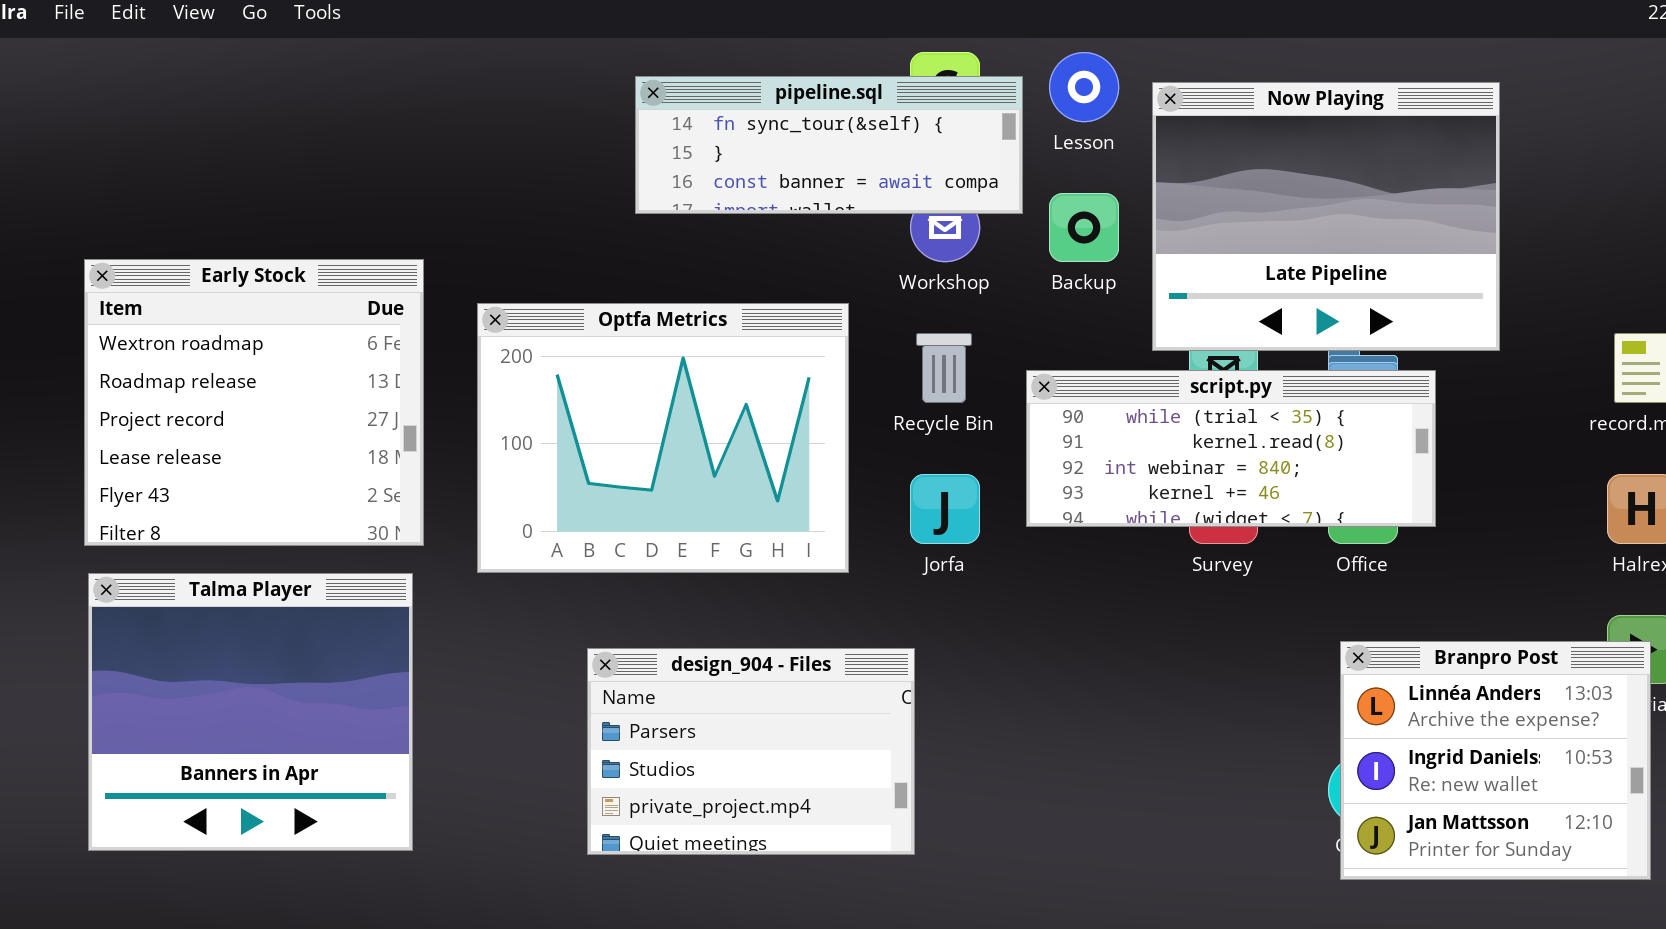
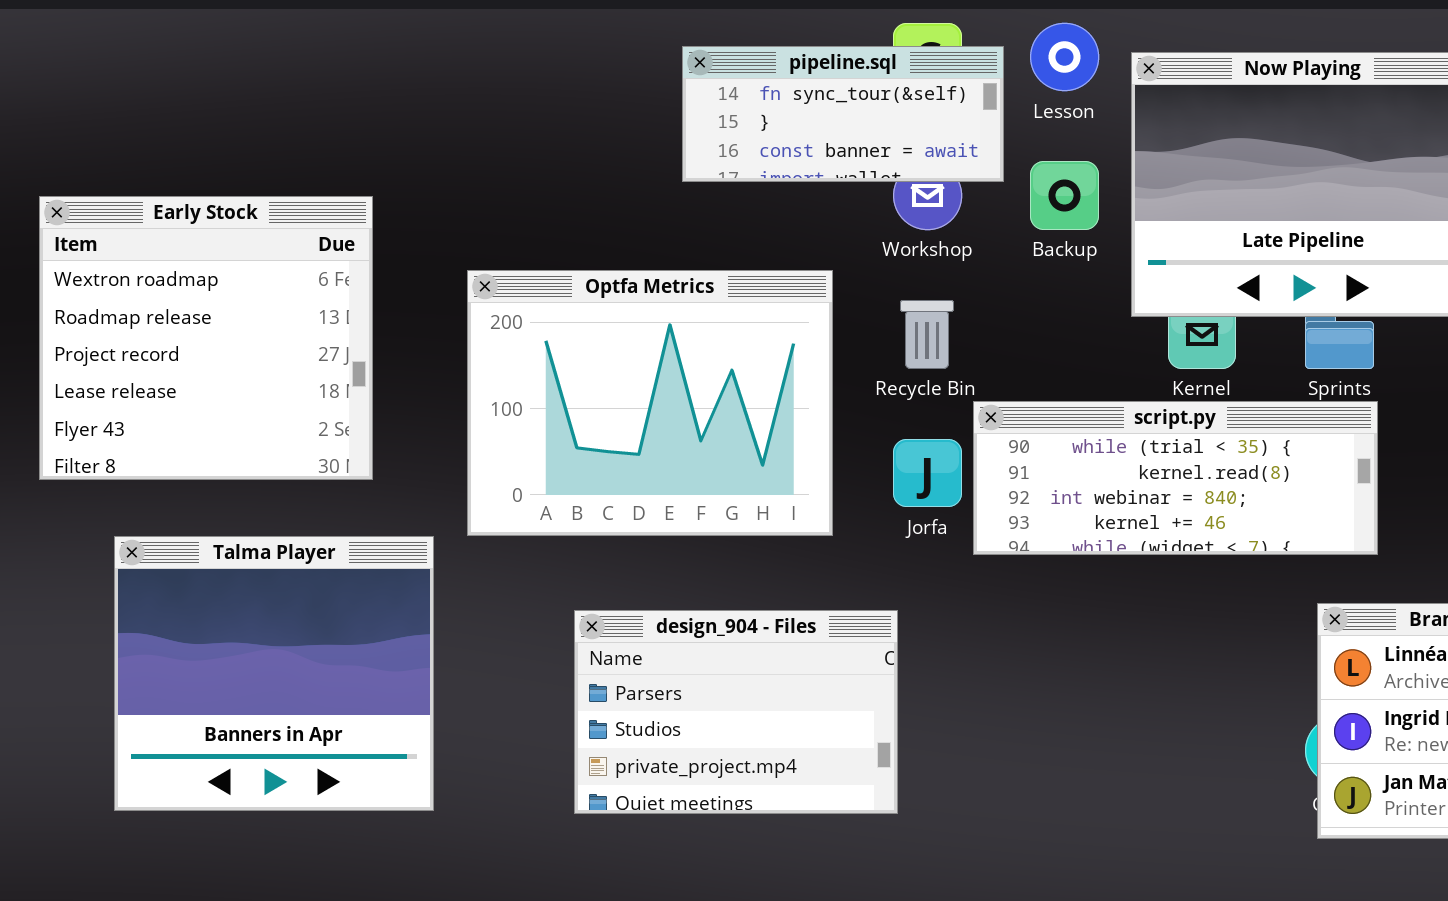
pipeline.sql: [635,76,1023,214] -> [682,46,1004,182], resized
Early Stock: [84,259,424,546] -> [39,196,373,480], moved
script.py: [1026,370,1436,527] -> [973,401,1378,555], moved
Talma Player: [88,573,413,851] -> [114,536,434,811], moved

